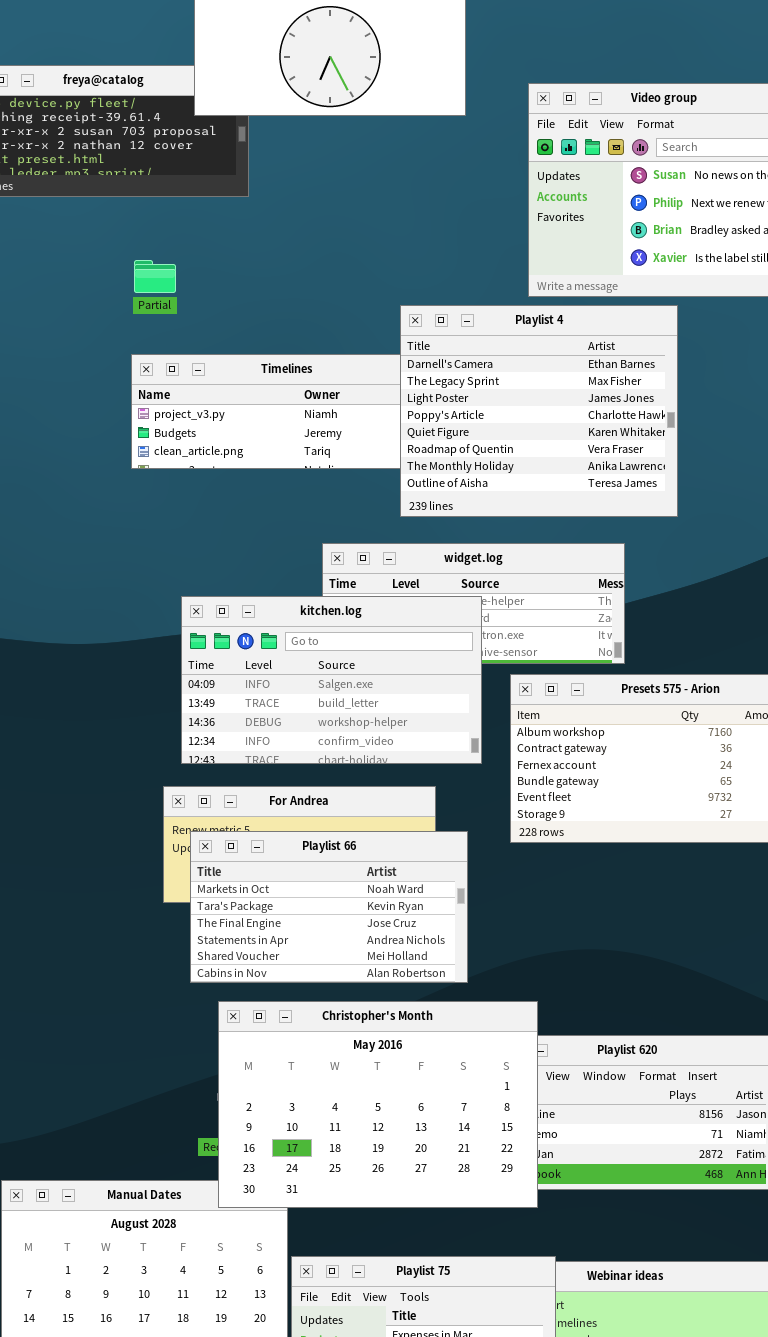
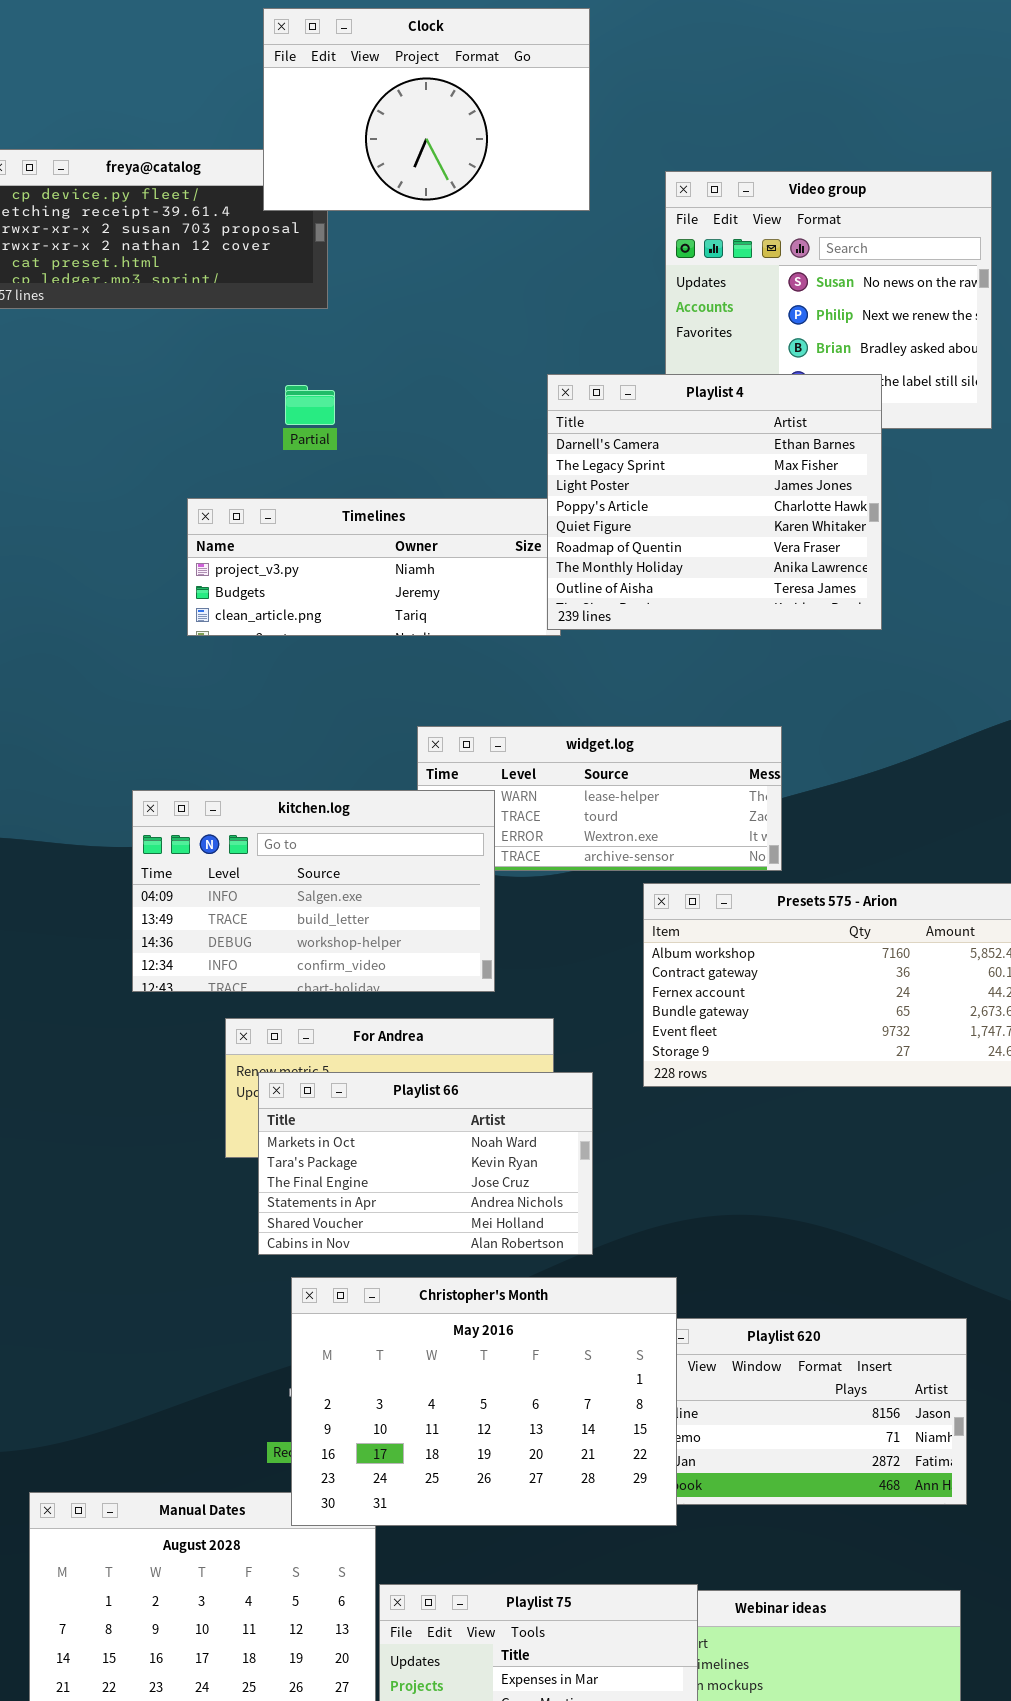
Partial: [134,260,176,293] -> [285,385,335,425], moved
Playlist 4: [400,305,678,517] -> [547,374,882,630], moved
kitchen.log: [181,596,482,764] -> [132,790,495,992], moved

